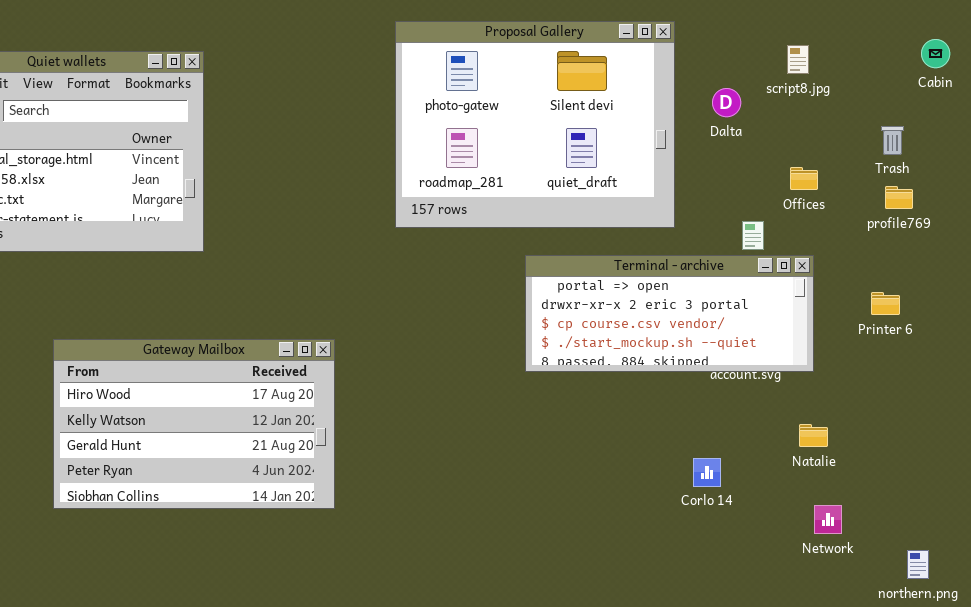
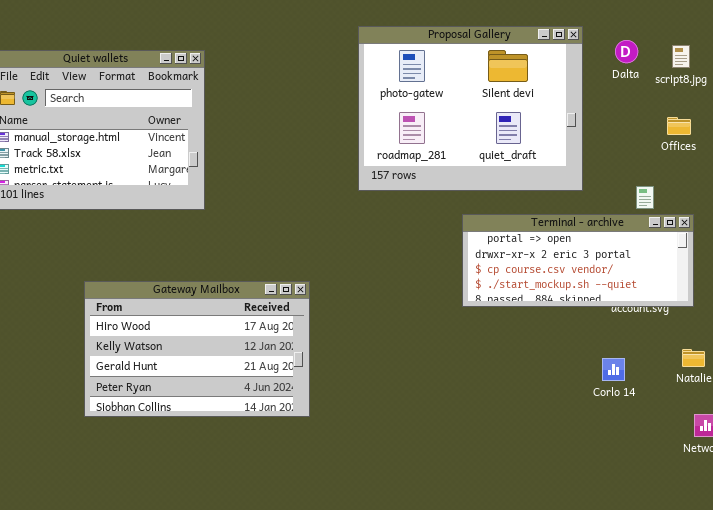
Dalta: [712,88,741,117] -> [615,40,638,63], moved
Offices: [790,167,818,190] -> [667,117,691,135], moved
Corlo 14: [693,458,721,487] -> [602,358,625,381], moved

